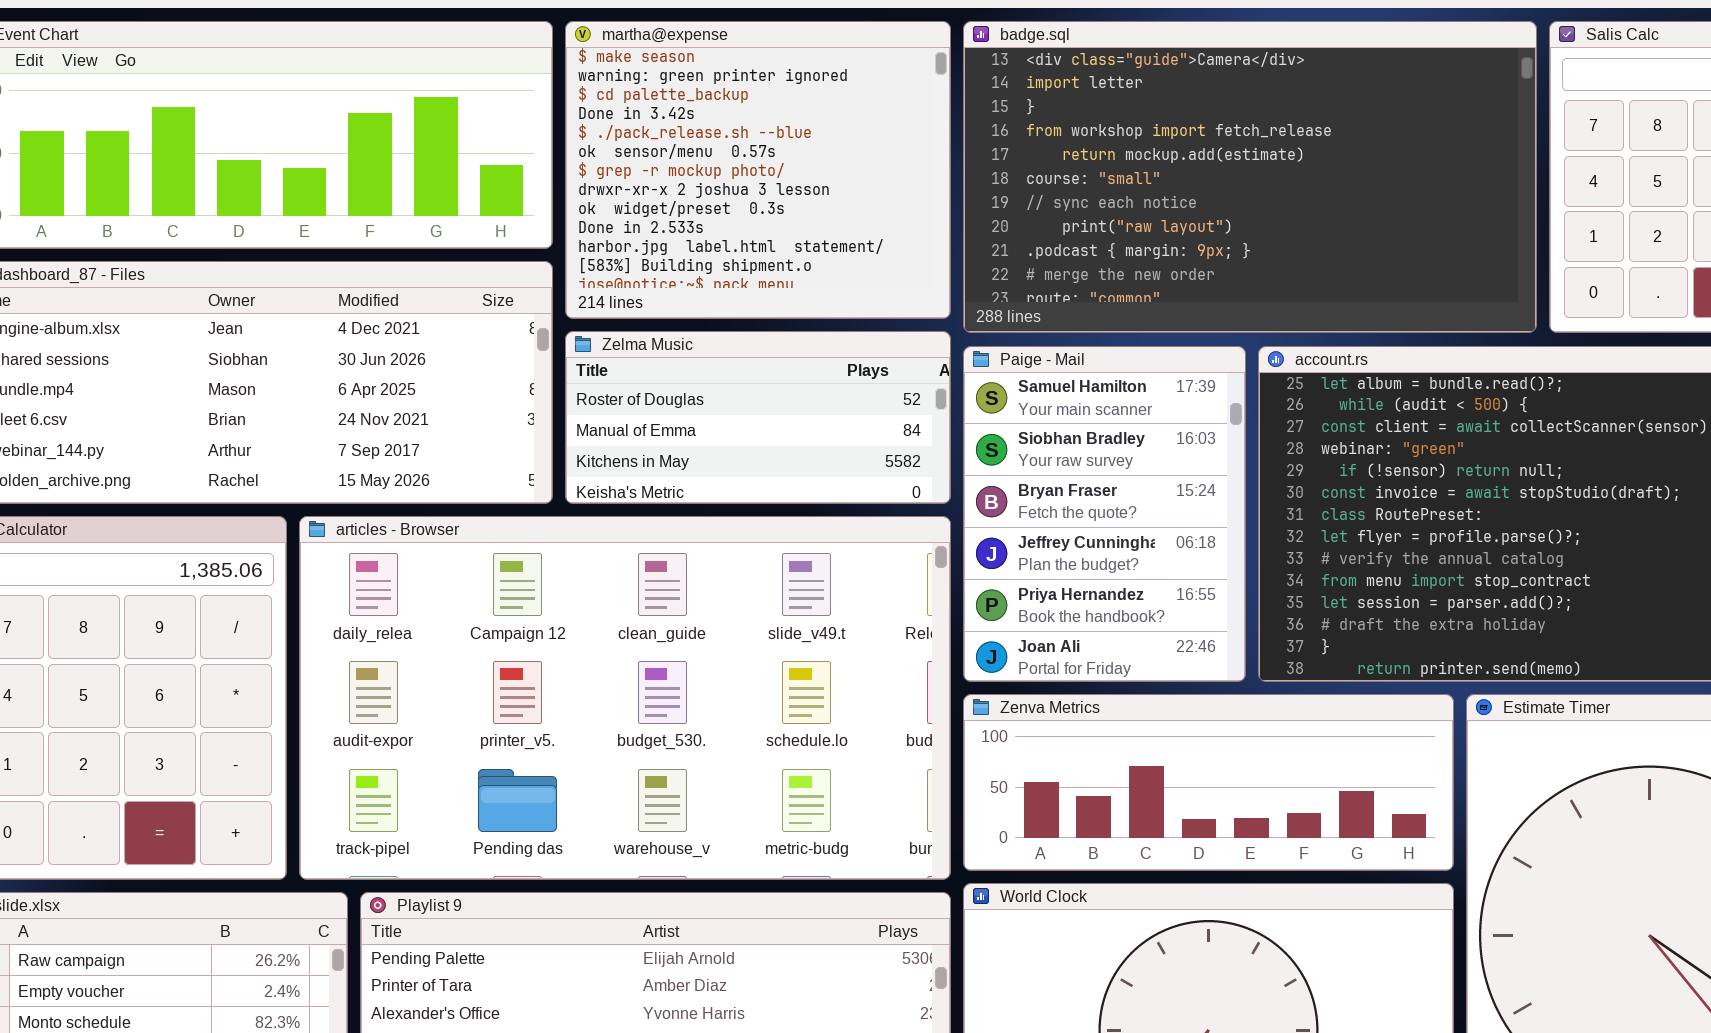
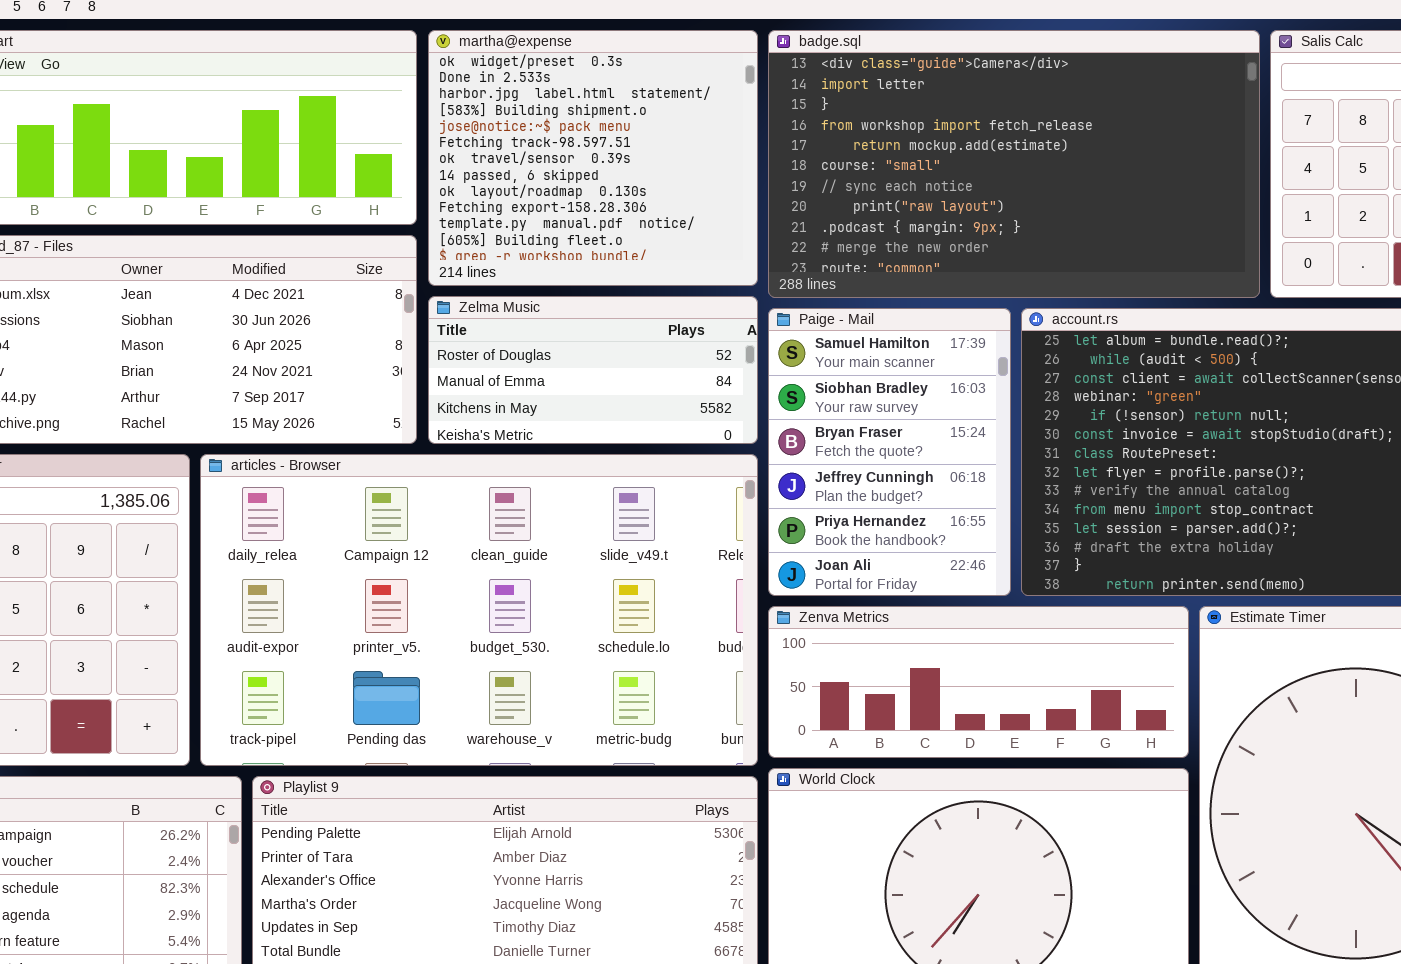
martha@expense: [565,21,951,319] -> [428,30,758,286], scrolled down 8 rows

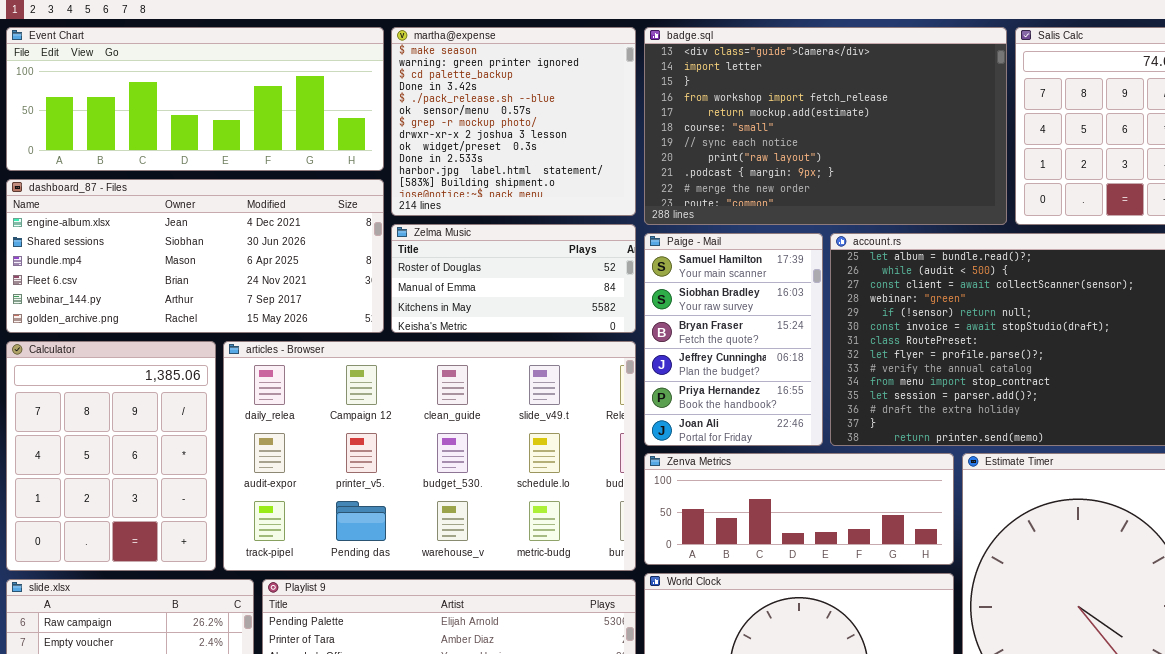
martha@expense: [428,30,758,286] -> [391,27,636,216], scrolled up 8 rows

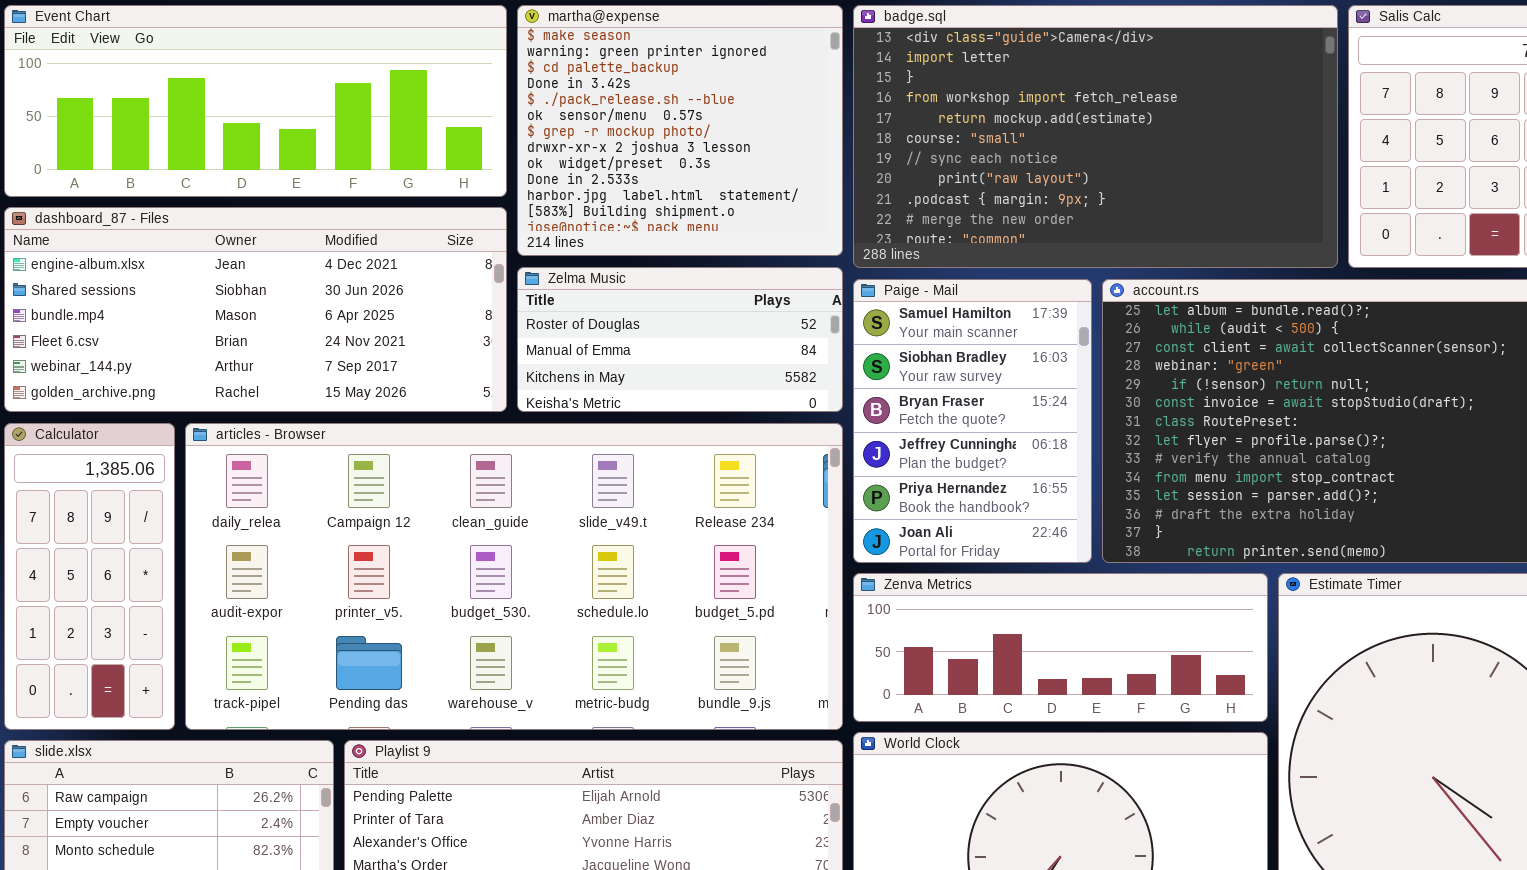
Calculator: [6,341,216,571] -> [4,423,175,730], resized
articles - Browser: [223,341,636,571] -> [185,423,843,730], resized

